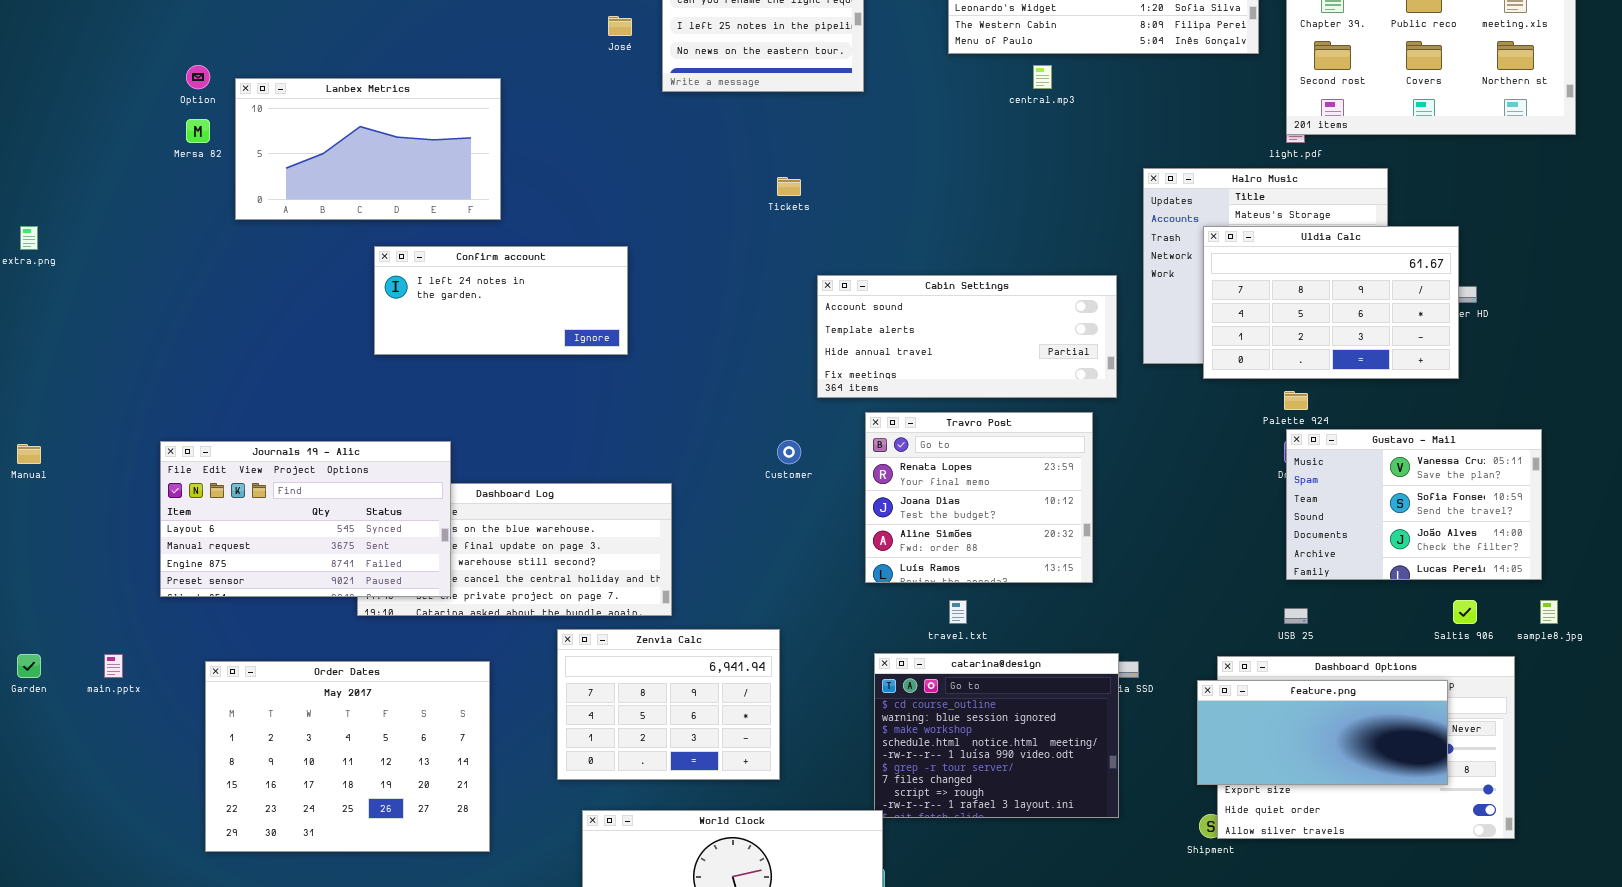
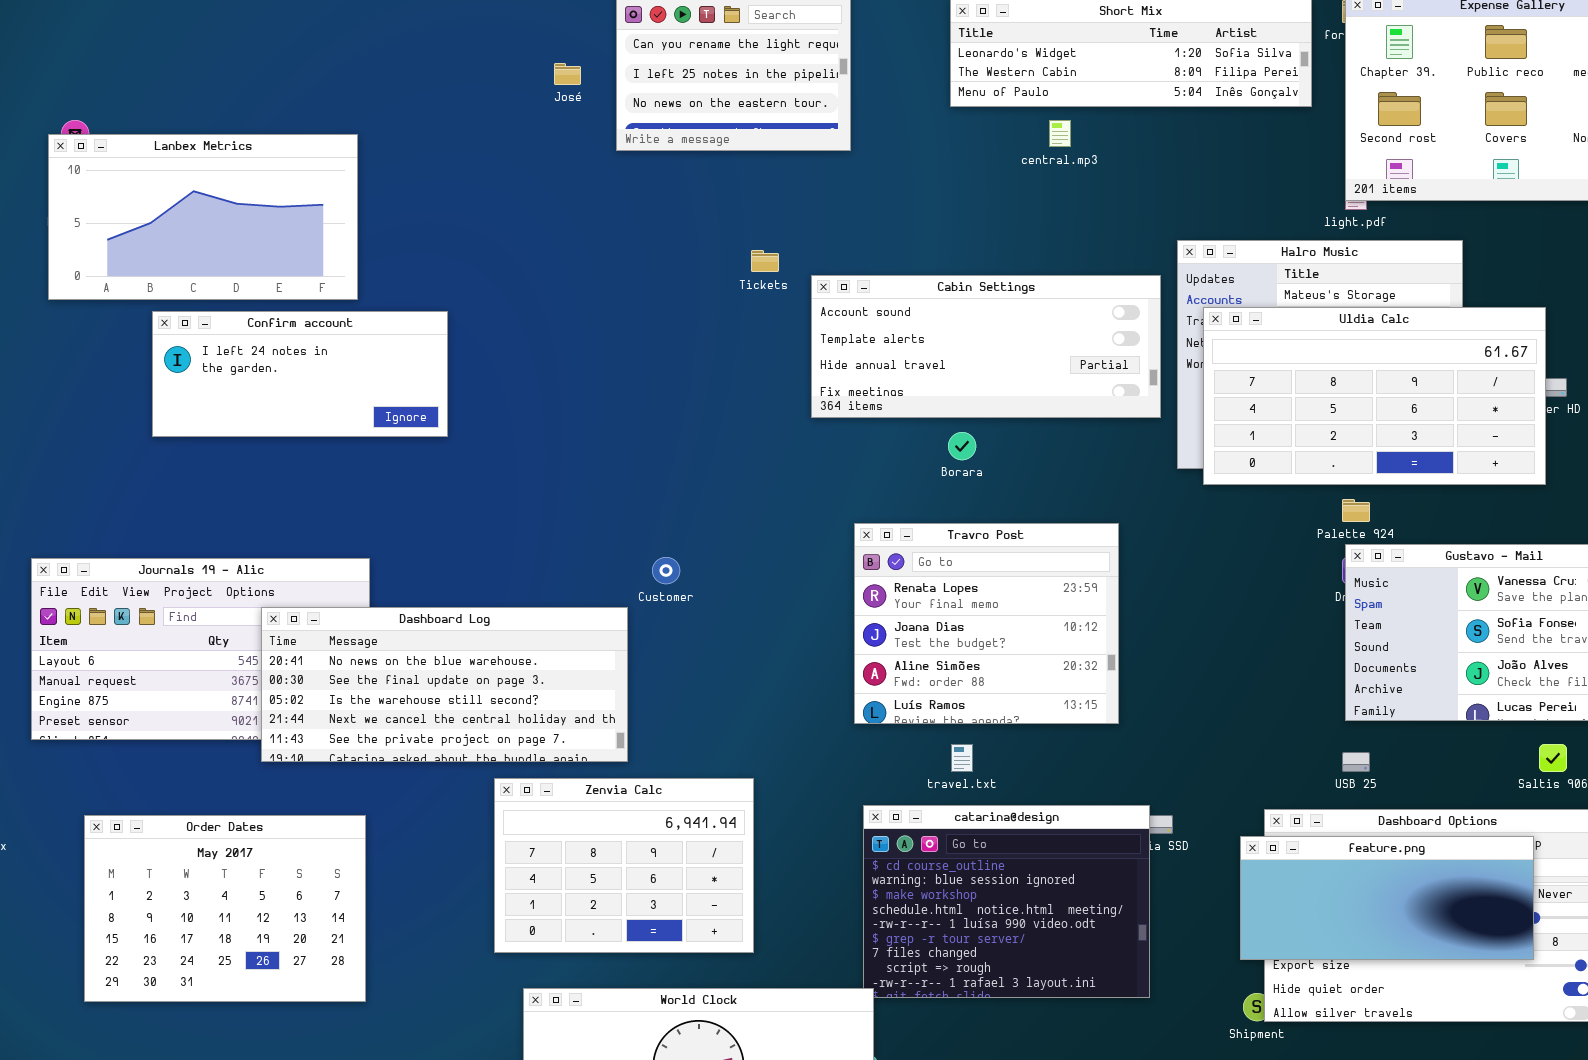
Lanbex Metrics: [235,78,501,220] -> [48,134,358,300], moved
Uldia Calc: [1203,226,1459,379] -> [1203,307,1546,485], resized
Confirm account: [374,246,628,355] -> [152,311,448,437], moved
Cabin Settings: [817,275,1117,398] -> [811,275,1161,418], moved
Customer: [777,440,801,464] -> [652,557,680,584], moved
Dashboard Log: [357,483,672,616] -> [261,607,628,762], raised
Order Dates: [205,661,490,852] -> [84,815,366,1002], resized

